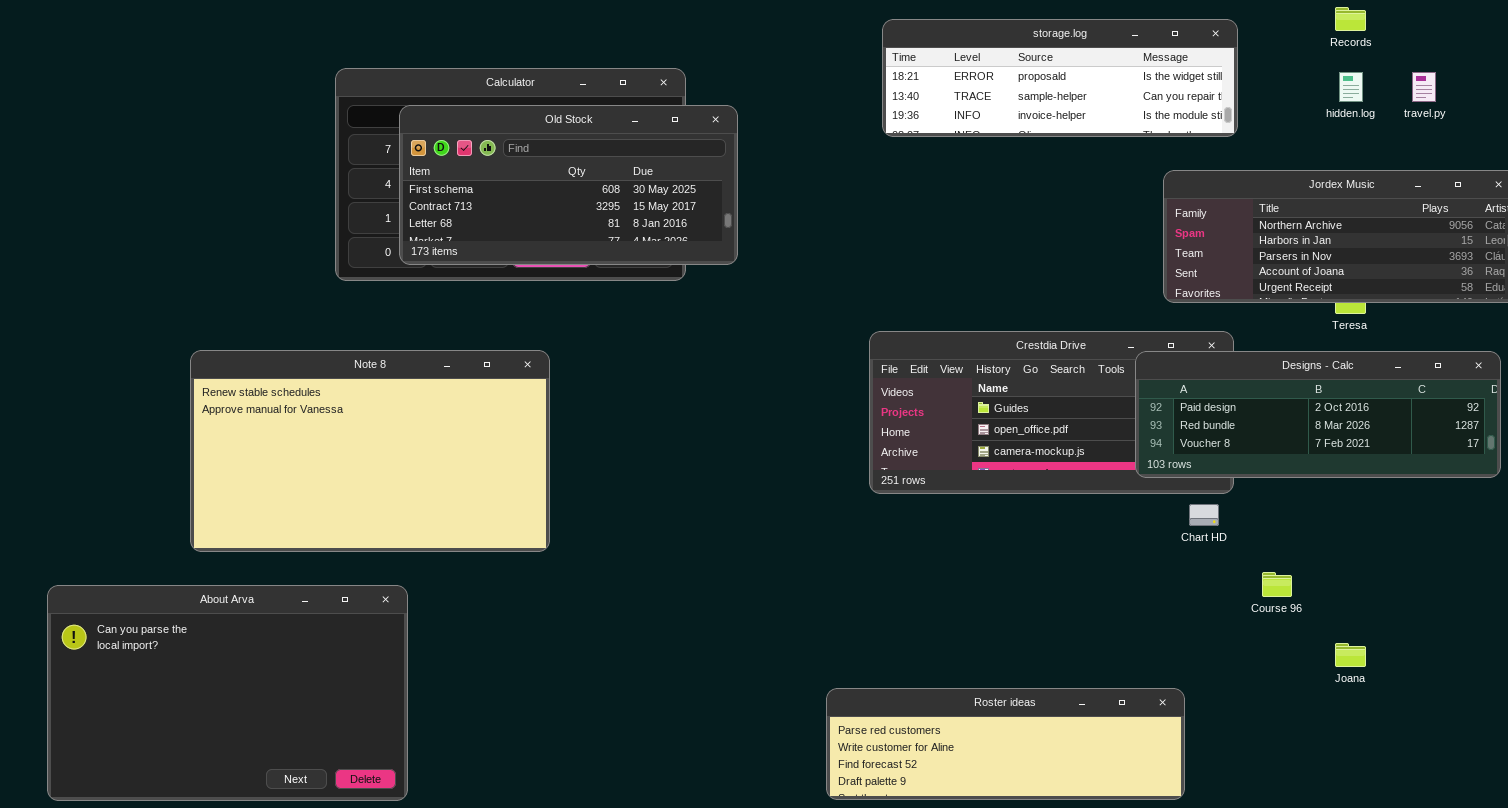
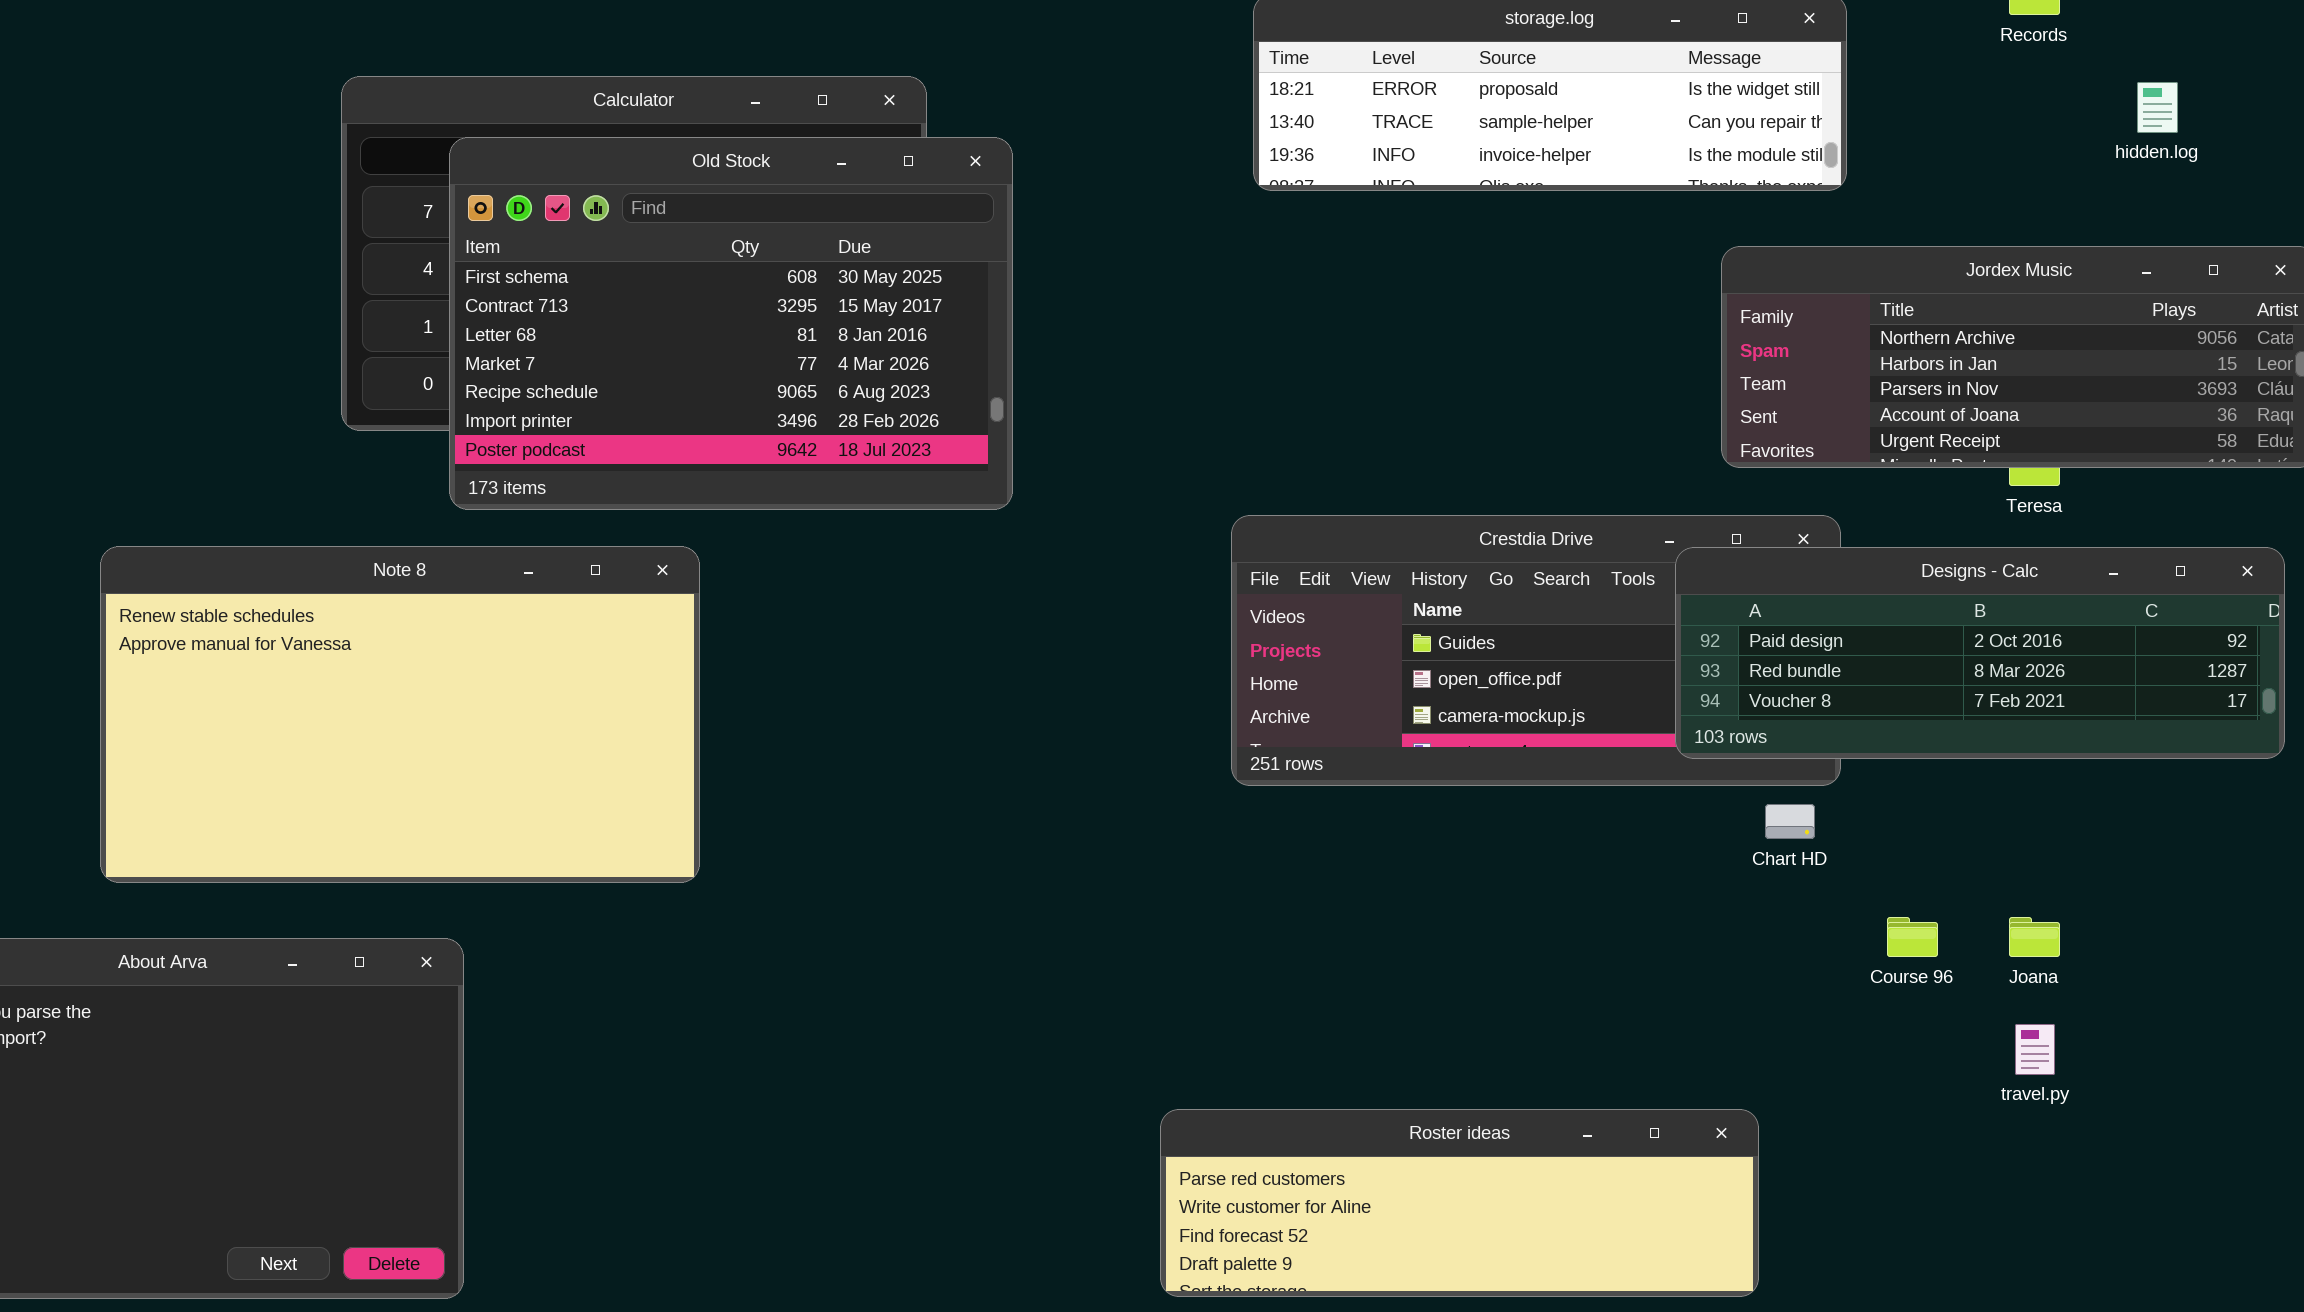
hidden.log: [1339,72,1363,102] -> [2137,82,2178,133], moved
travel.py: [1412,72,1436,102] -> [2015,1024,2055,1075], moved
Old Stock: [399,105,738,265] -> [449,137,1013,510], resized
Joana: [1335,643,1366,667] -> [2009,917,2060,957], moved

